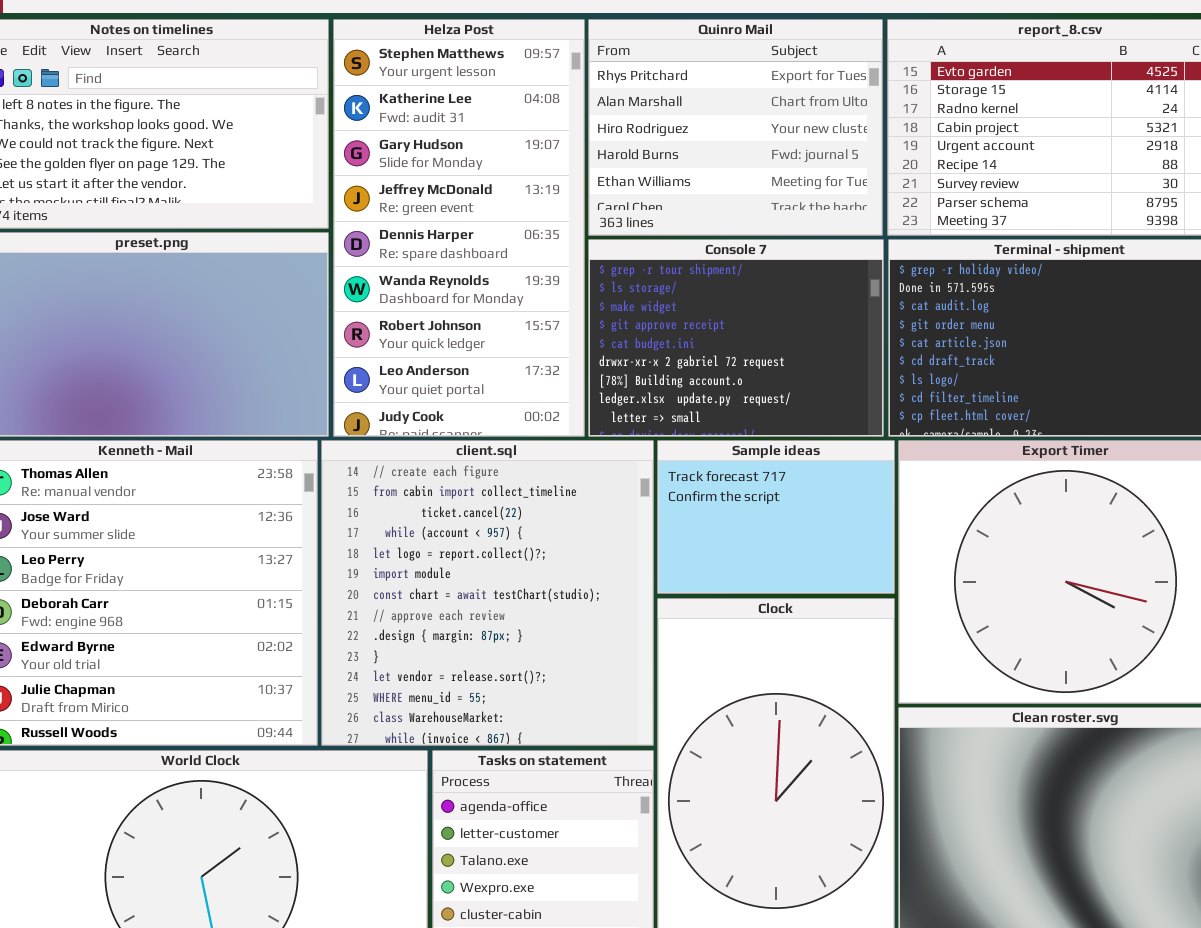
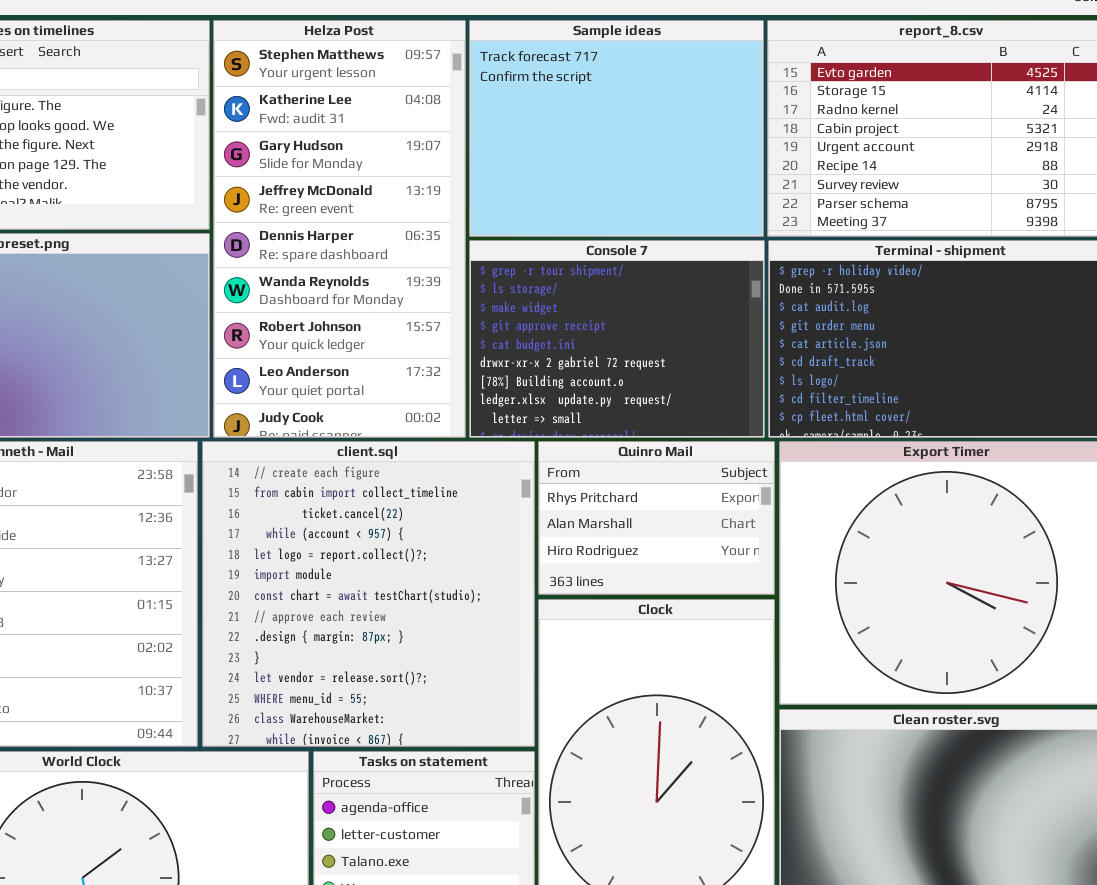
Quinro Mail: [588,19,883,236] -> [538,441,775,595], moved, resized
Sample ideas: [657,440,895,594] -> [469,20,764,237], moved, resized

